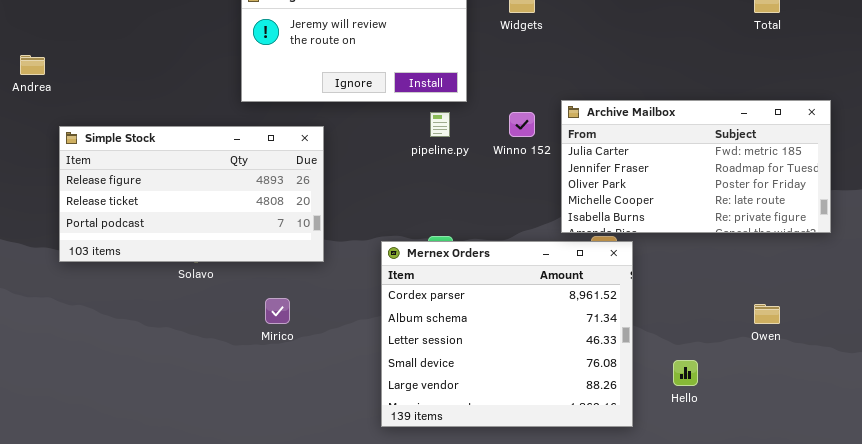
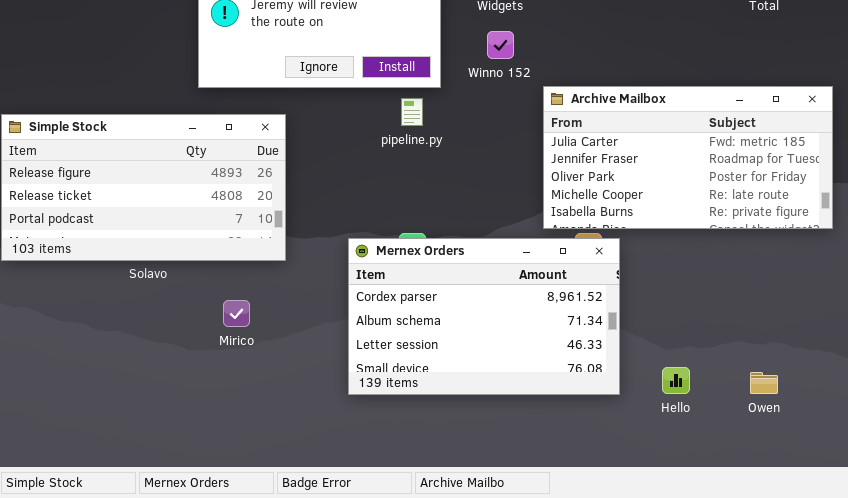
Winno 152: [509,112,535,137] -> [487,31,514,59], moved
Mernex Orders: [381,241,633,427] -> [348,238,620,395], resized
Owen: [754,304,780,324] -> [750,372,778,394], moved

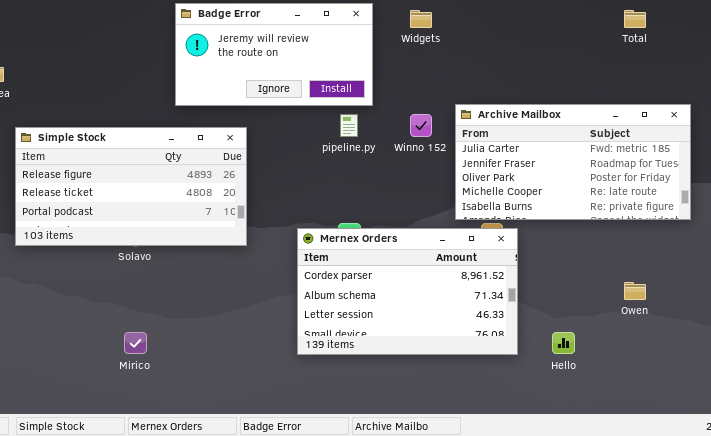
Winno 152: [487,31,514,59] -> [410,114,432,137], moved
Mirico: [223,300,250,327] -> [124,332,147,354], moved
Owen: [750,372,778,394] -> [624,282,646,300], moved

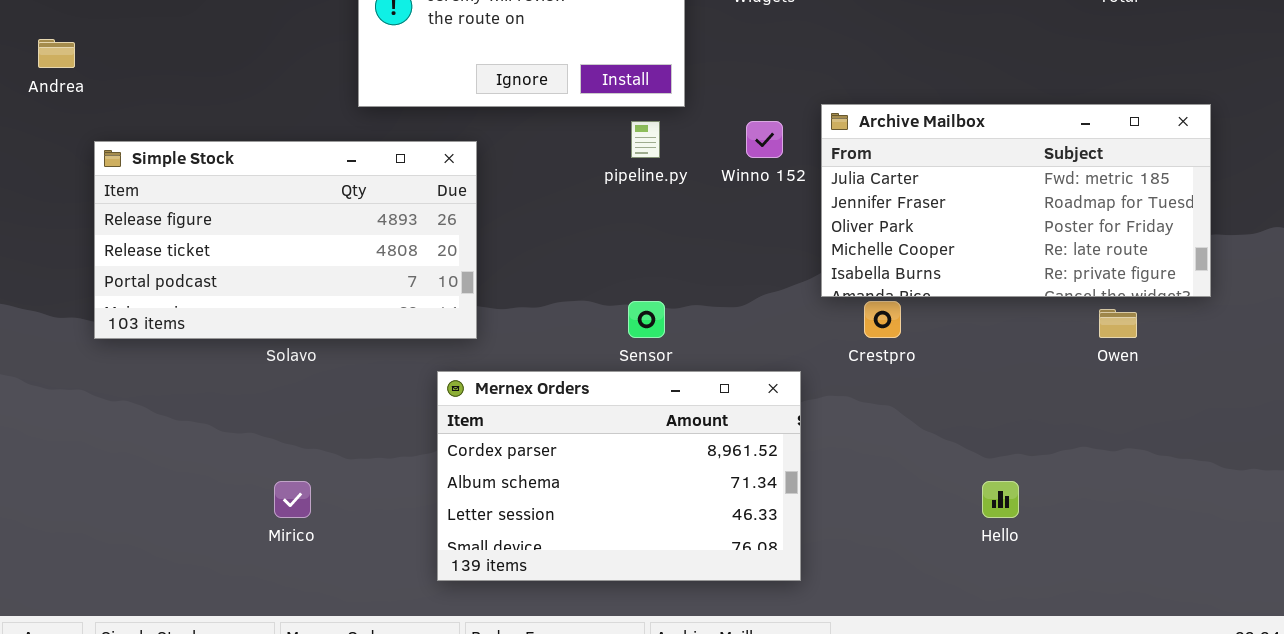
Mernex Orders: [297,228,518,355] -> [437,371,801,581], moved
Owen: [624,282,646,300] -> [1099,309,1137,338], moved

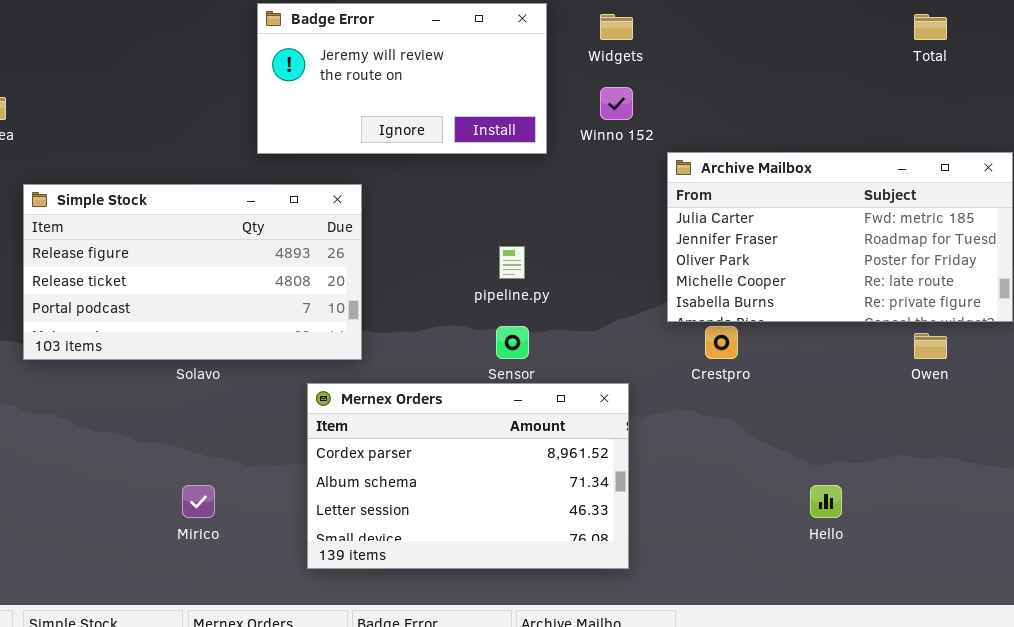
pipeline.py: [631,121,660,158] -> [499,246,525,279], moved
Winno 152: [746,121,783,158] -> [600,87,633,120], moved
Mernex Orders: [437,371,801,581] -> [307,383,629,569], moved

